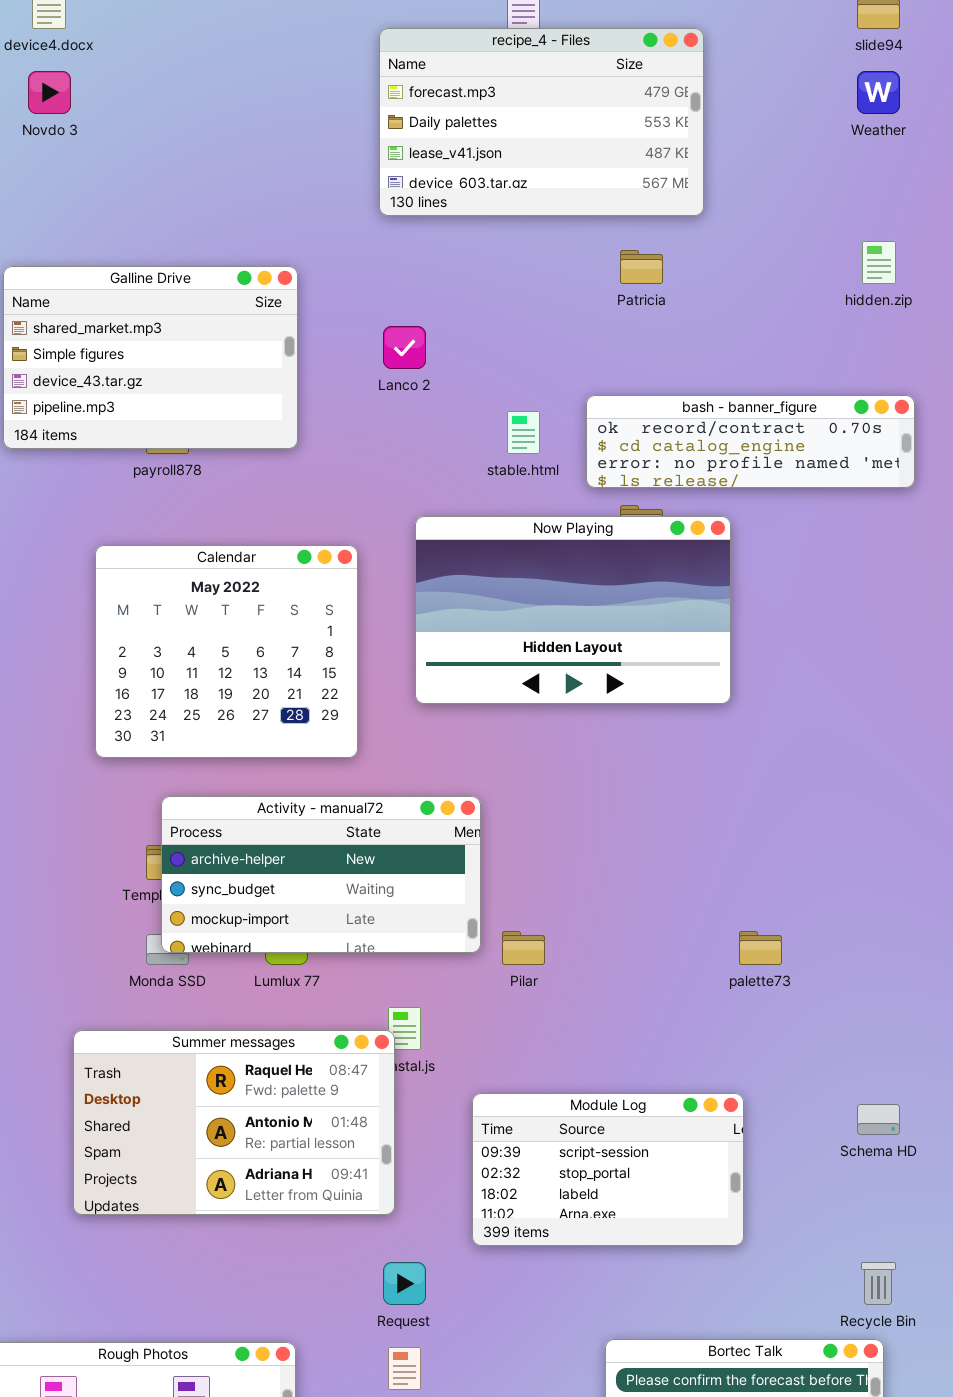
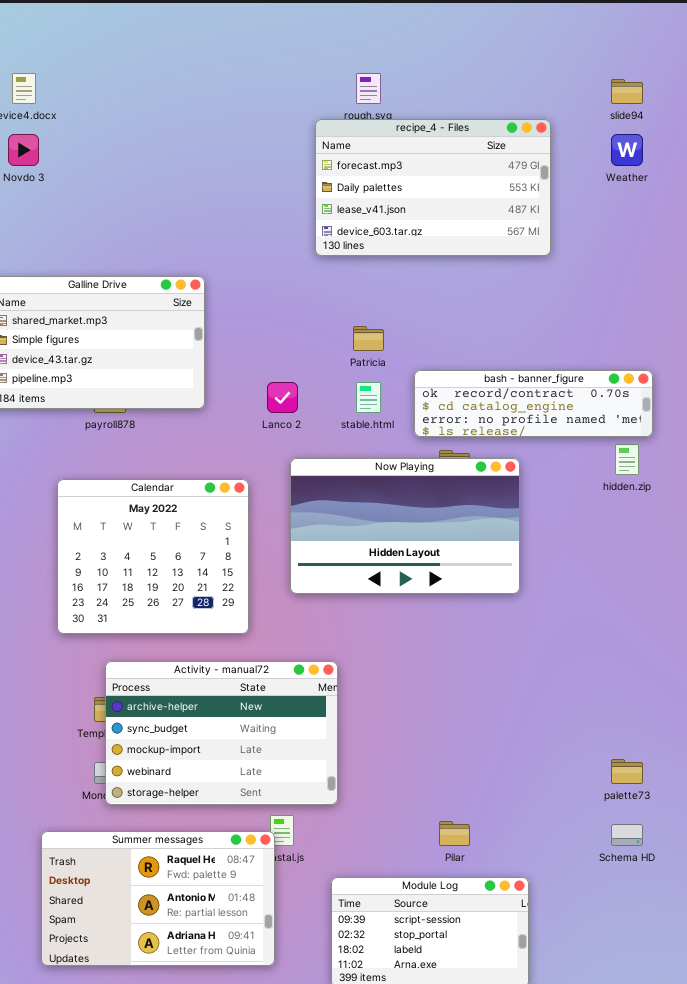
recipe_4 - Files: [379,28,704,216] -> [315,119,551,256], moved
hidden.zip: [862,241,896,284] -> [615,444,639,475], moved
Patricia: [620,250,663,284] -> [353,326,384,351], moved
Lanco 2: [383,326,426,369] -> [267,382,298,413], moved
Activity - manual72: [161,796,481,953] -> [105,661,338,805], resized
Pilar: [502,931,545,965] -> [439,821,470,846], moved
palette73: [739,931,782,965] -> [611,759,643,784], moved
Schema HD: [857,1104,900,1135] -> [611,824,643,846], moved

